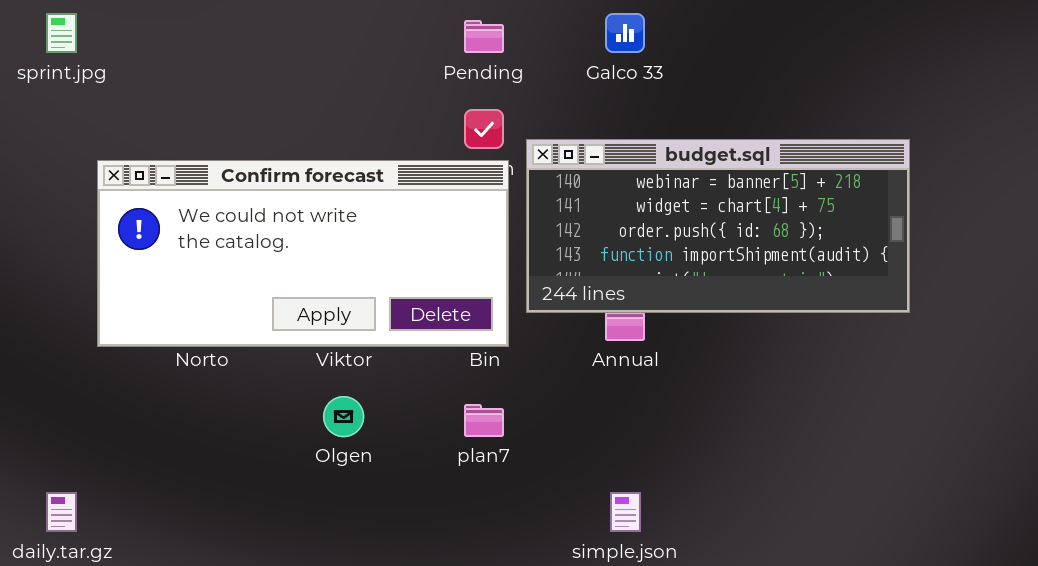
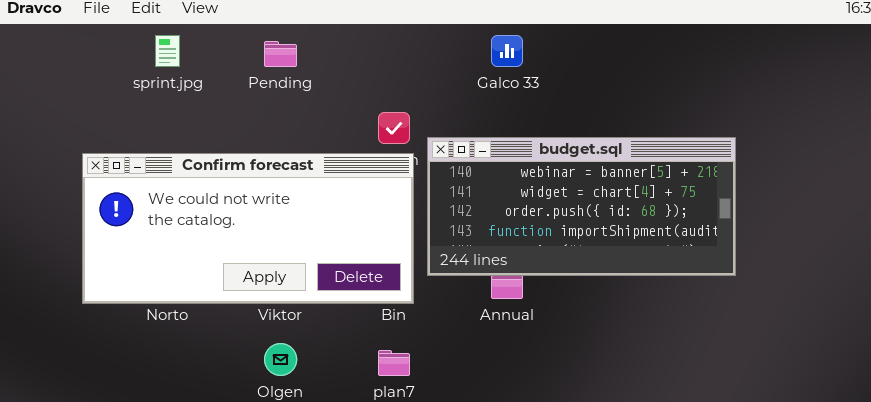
sprint.jpg: [46,13,77,53] -> [155,35,180,67], moved
Pending: [464,20,504,53] -> [264,41,297,67], moved

